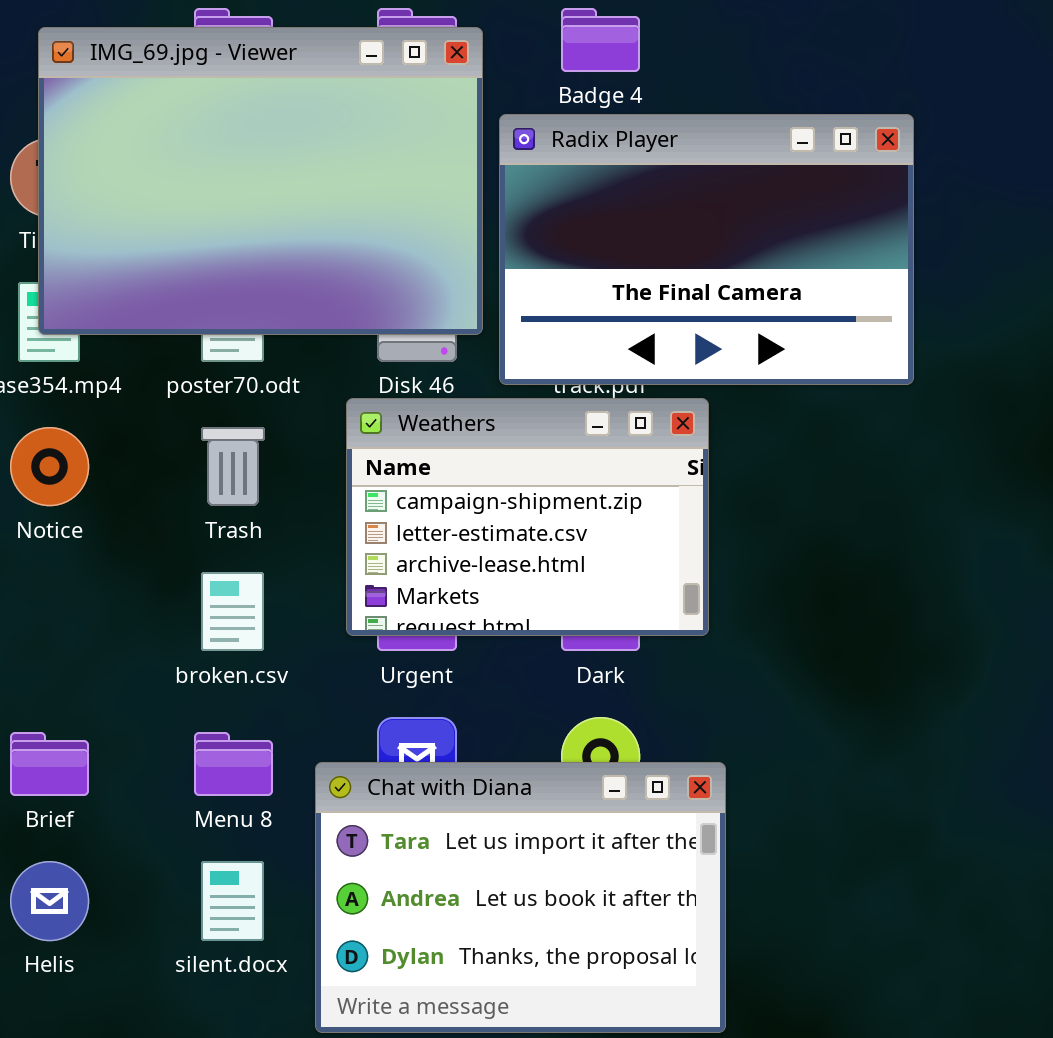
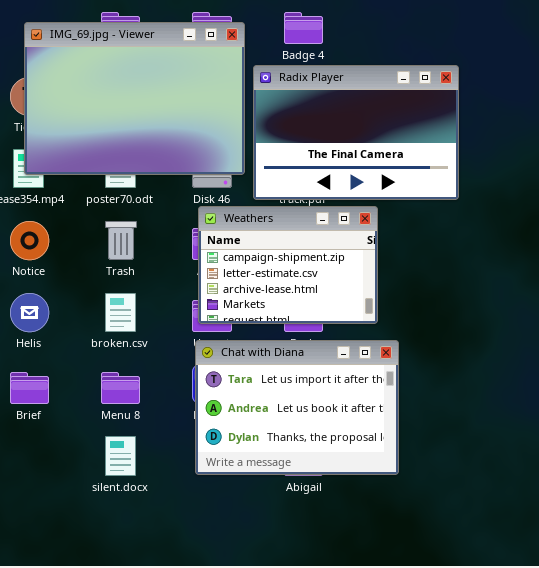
Weathers: [346,398,709,636] -> [198,206,378,324], moved
Chat with Diana: [315,762,726,1033] -> [195,340,399,475], moved
Helis: [10,861,89,941] -> [10,293,49,332], moved

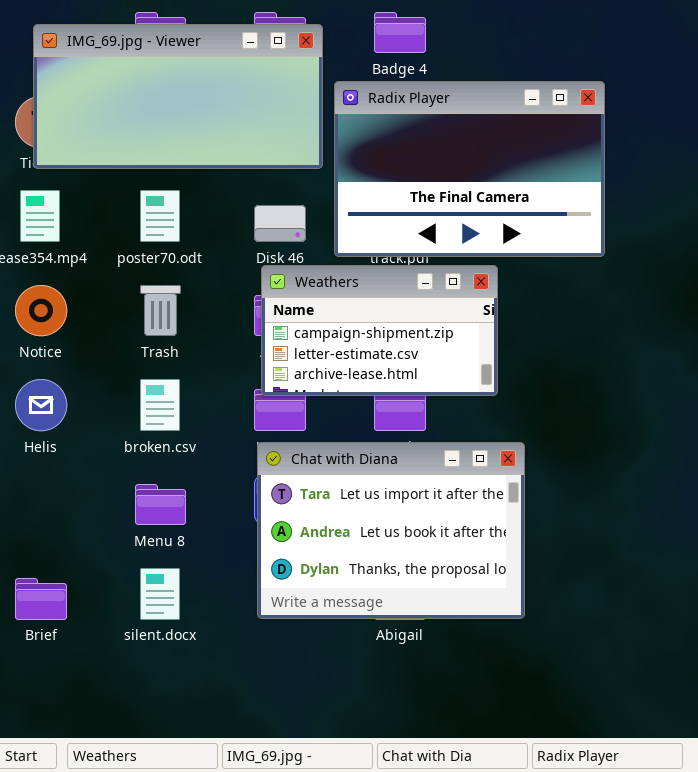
IMG_69.jpg - Viewer: [24,22,245,175] -> [33,24,323,169], resized
Weathers: [198,206,378,324] -> [261,265,498,396], resized
Brief: [10,372,49,404] -> [15,578,67,620], moved

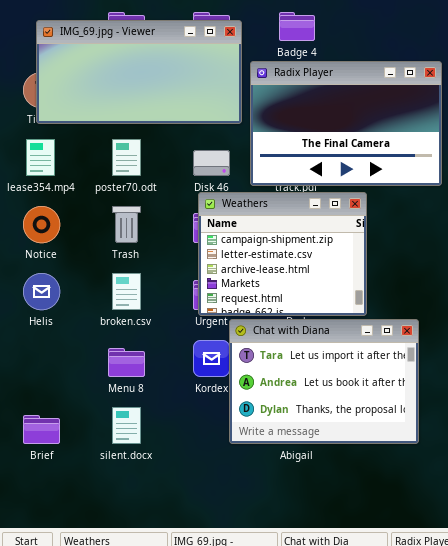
Weathers: [261,265,498,396] -> [198,192,367,316], resized
Chat with Diana: [257,442,525,619] -> [229,319,419,444], moved

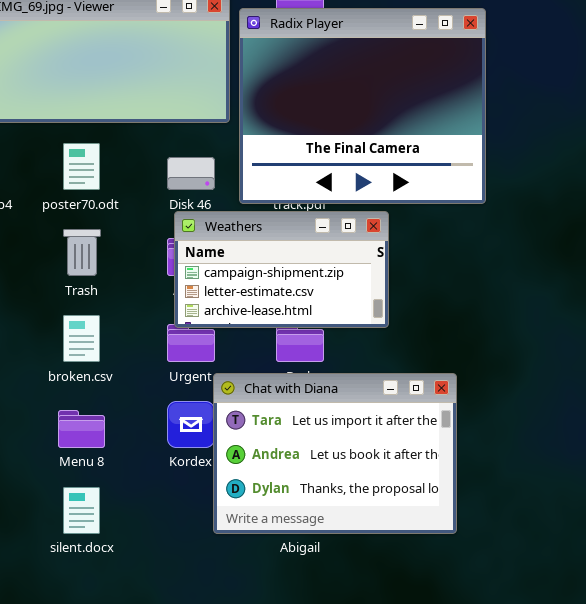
Radix Player: [250,61,442,186] -> [239,8,486,204], resized
Weathers: [198,192,367,316] -> [174,211,389,328], resized

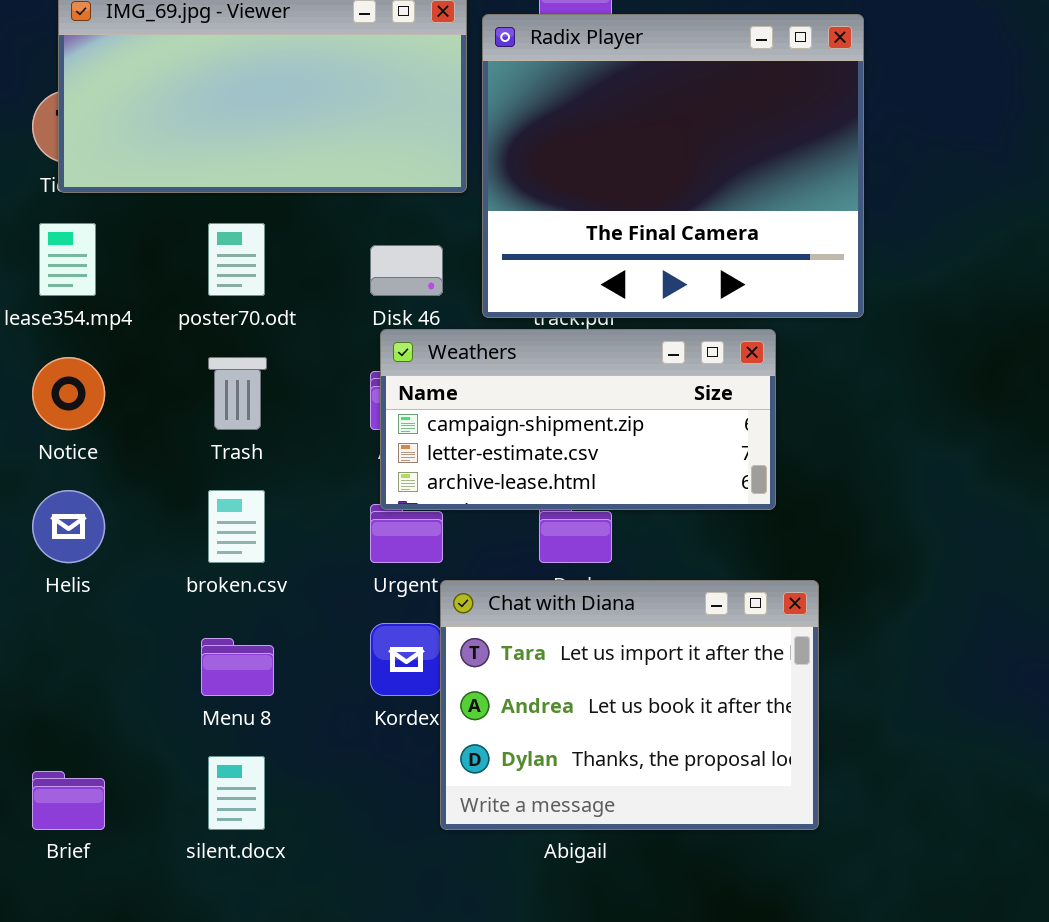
Weathers: [174,211,389,328] -> [380,329,776,510], resized

